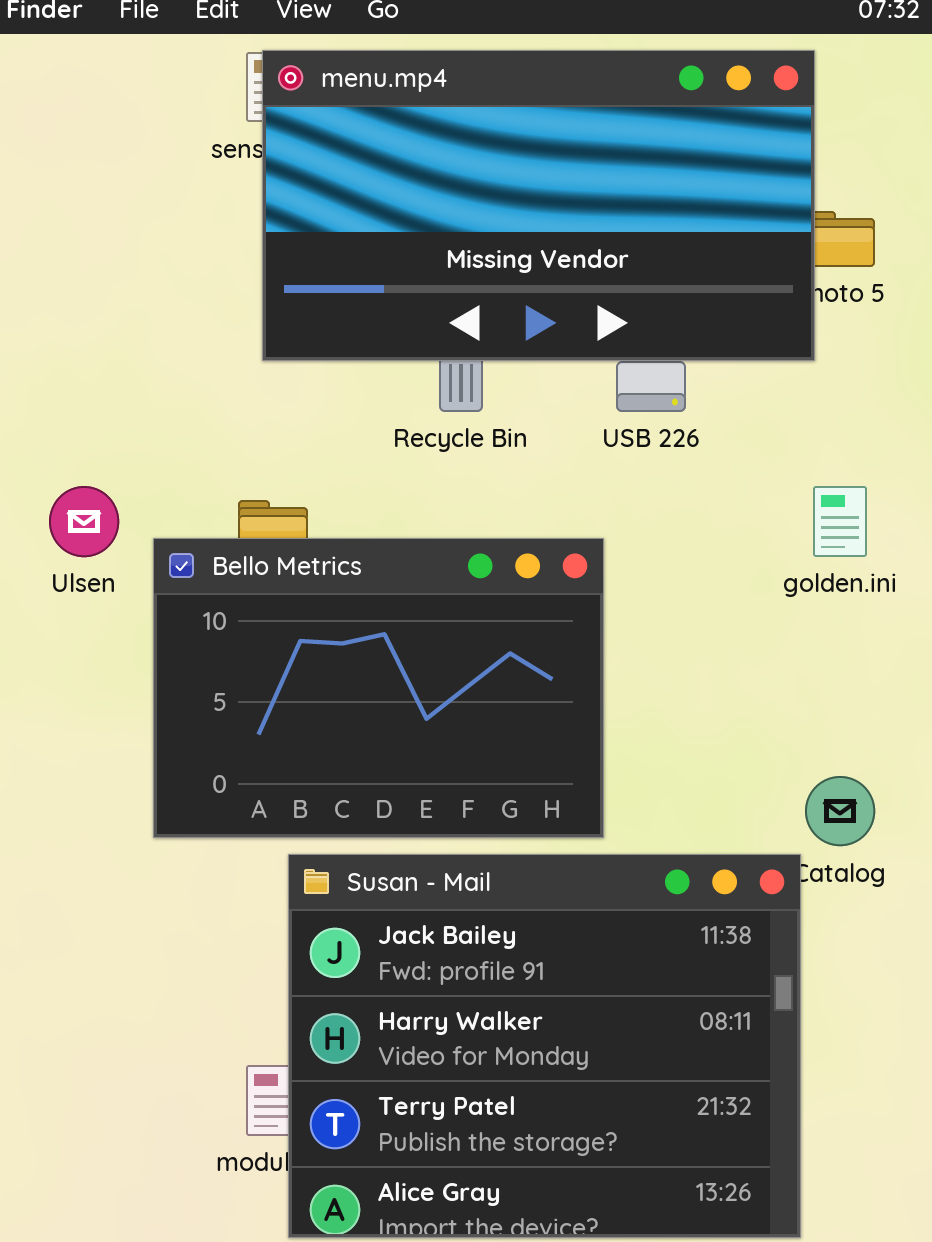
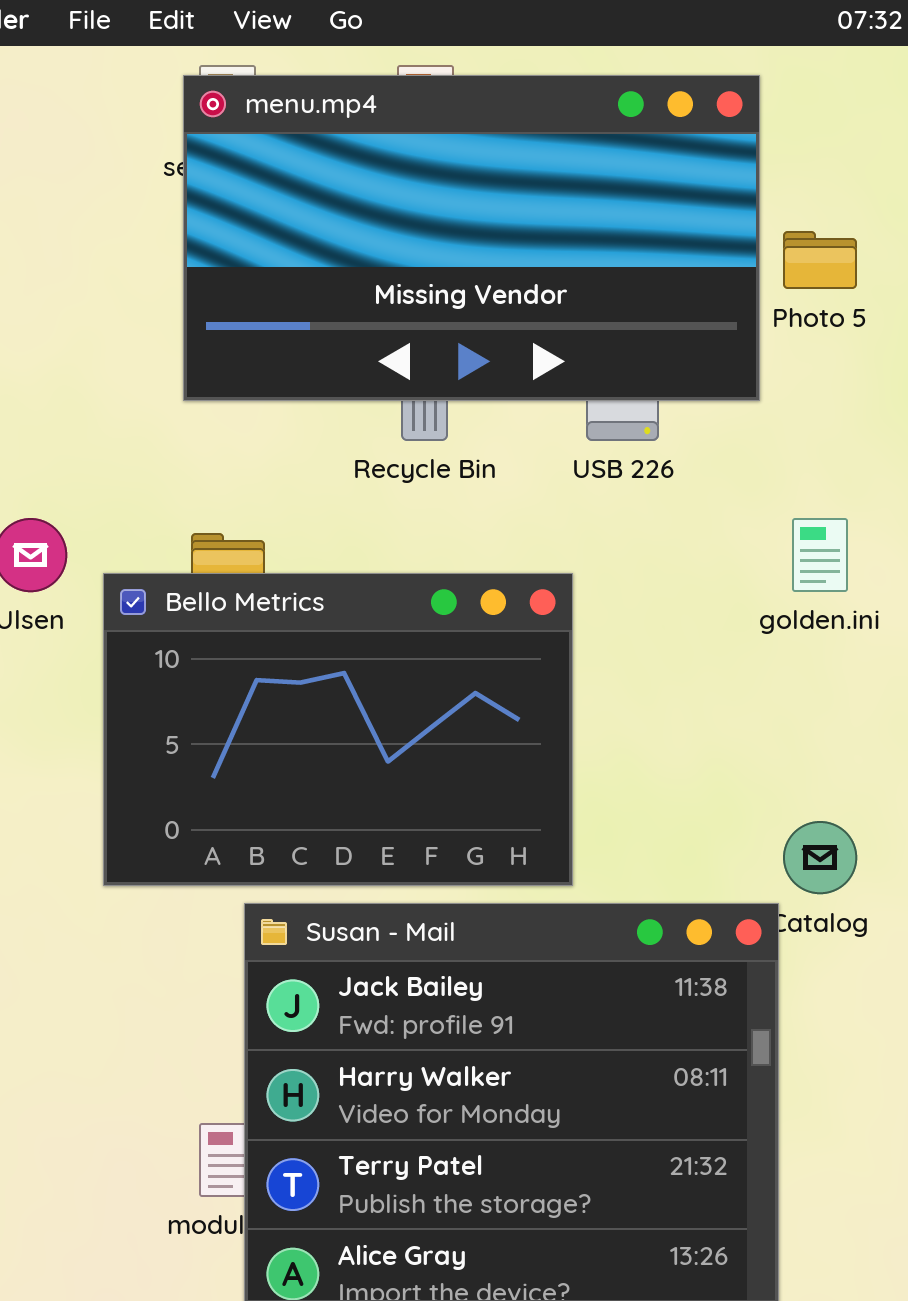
menu.mp4: [262,50,815,361] -> [183,75,760,401], moved

